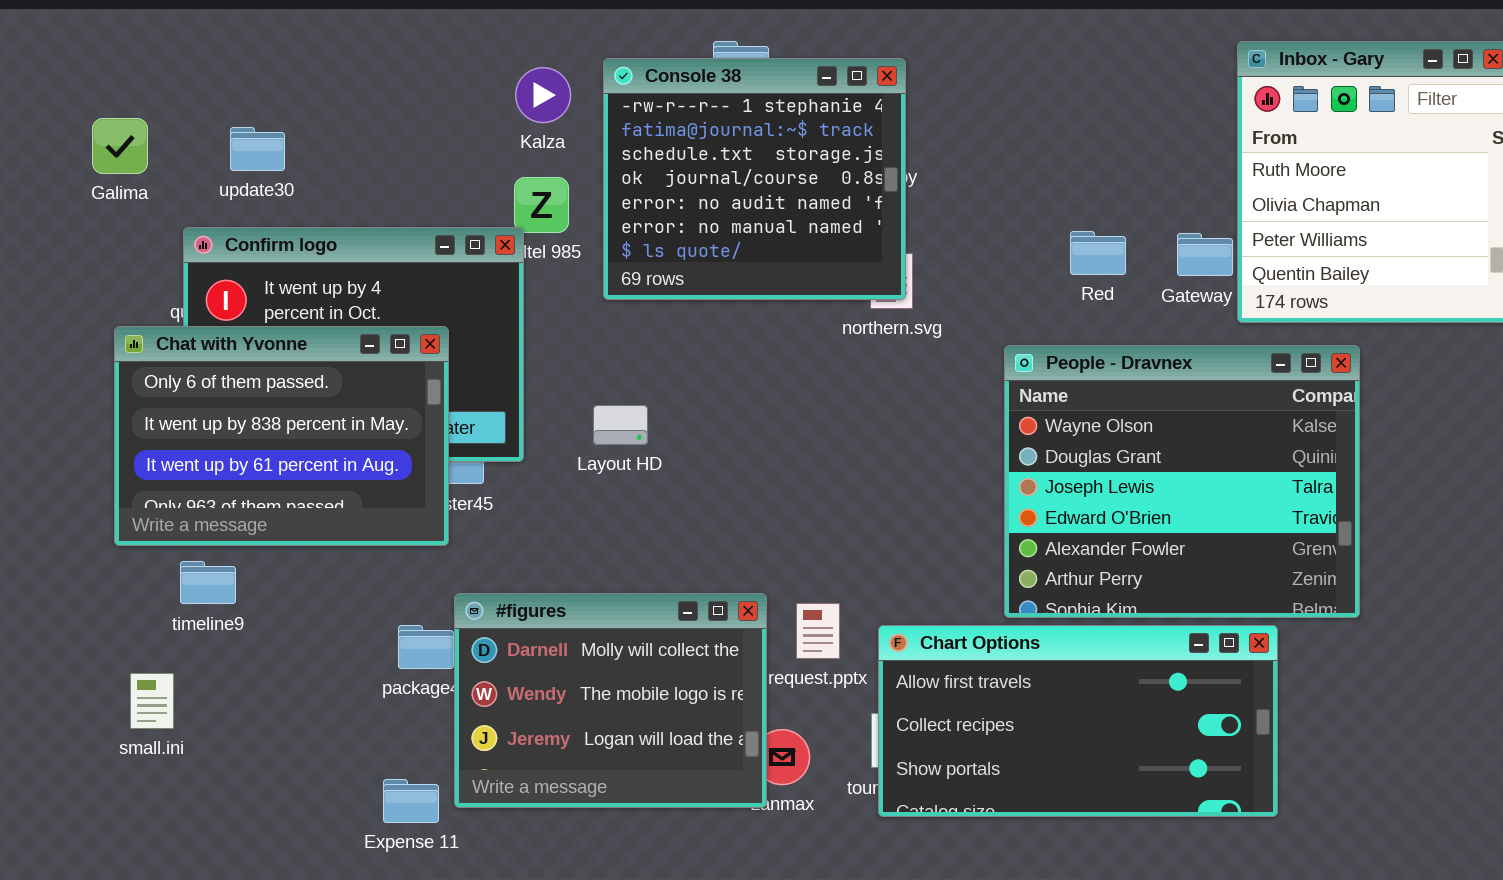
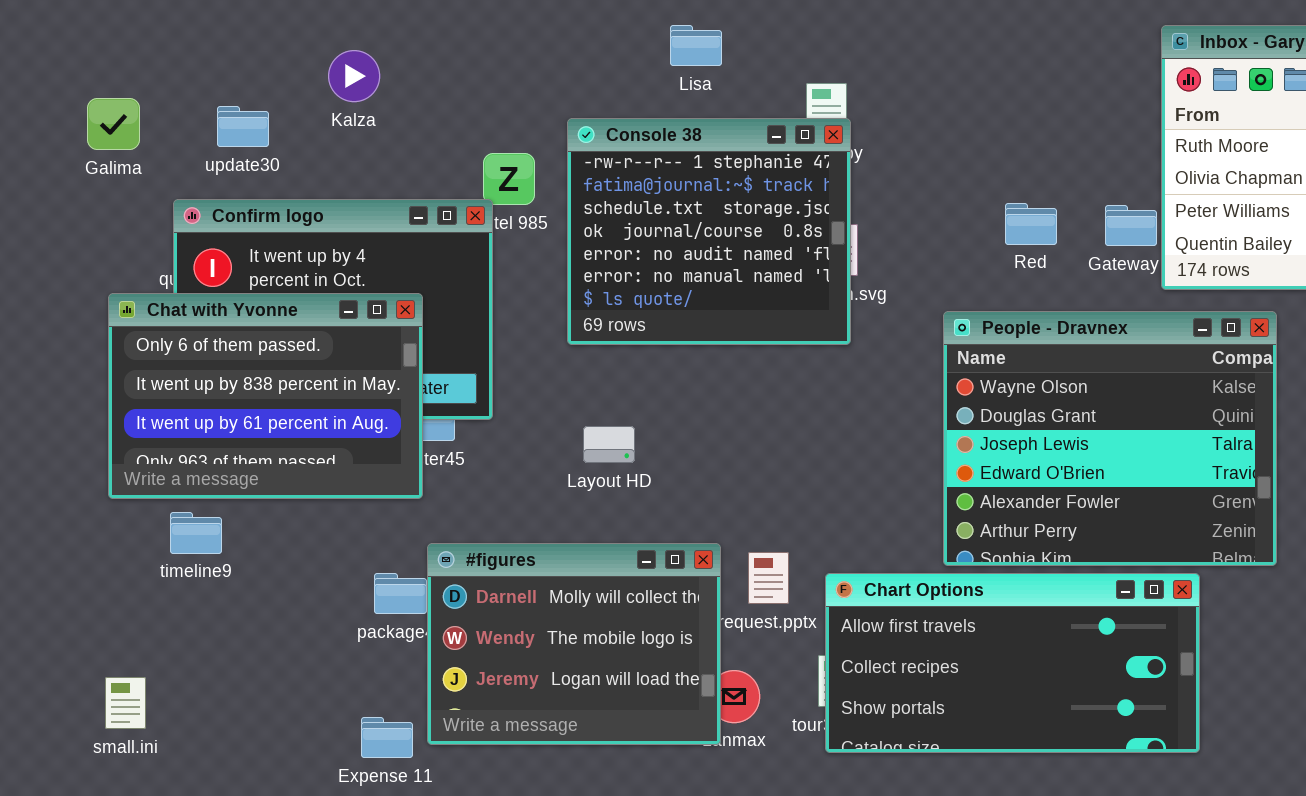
Console 38: [603,58,906,300] -> [567,118,851,345], moved
Kalza: [515,67,571,123] -> [328,50,380,102], moved
Layout HD: [593,405,648,445] -> [583,426,635,463], moved
small.ini: [130,673,174,729] -> [105,677,146,729], moved

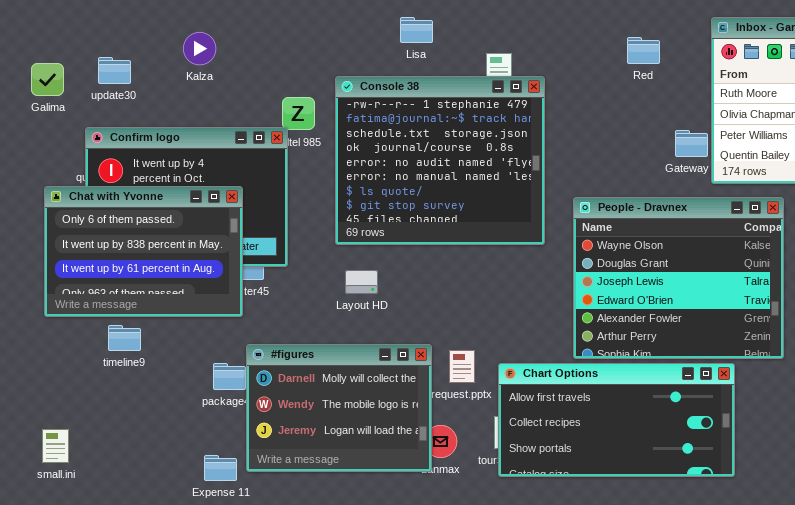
update30: [217,106,269,147] -> [98,57,131,84], moved
Console 38: [567,118,851,345] -> [335,76,545,245], resized
Red: [1005,203,1057,245] -> [627,37,660,64], moved
timeline9: [170,512,222,554] -> [108,325,141,351], moved

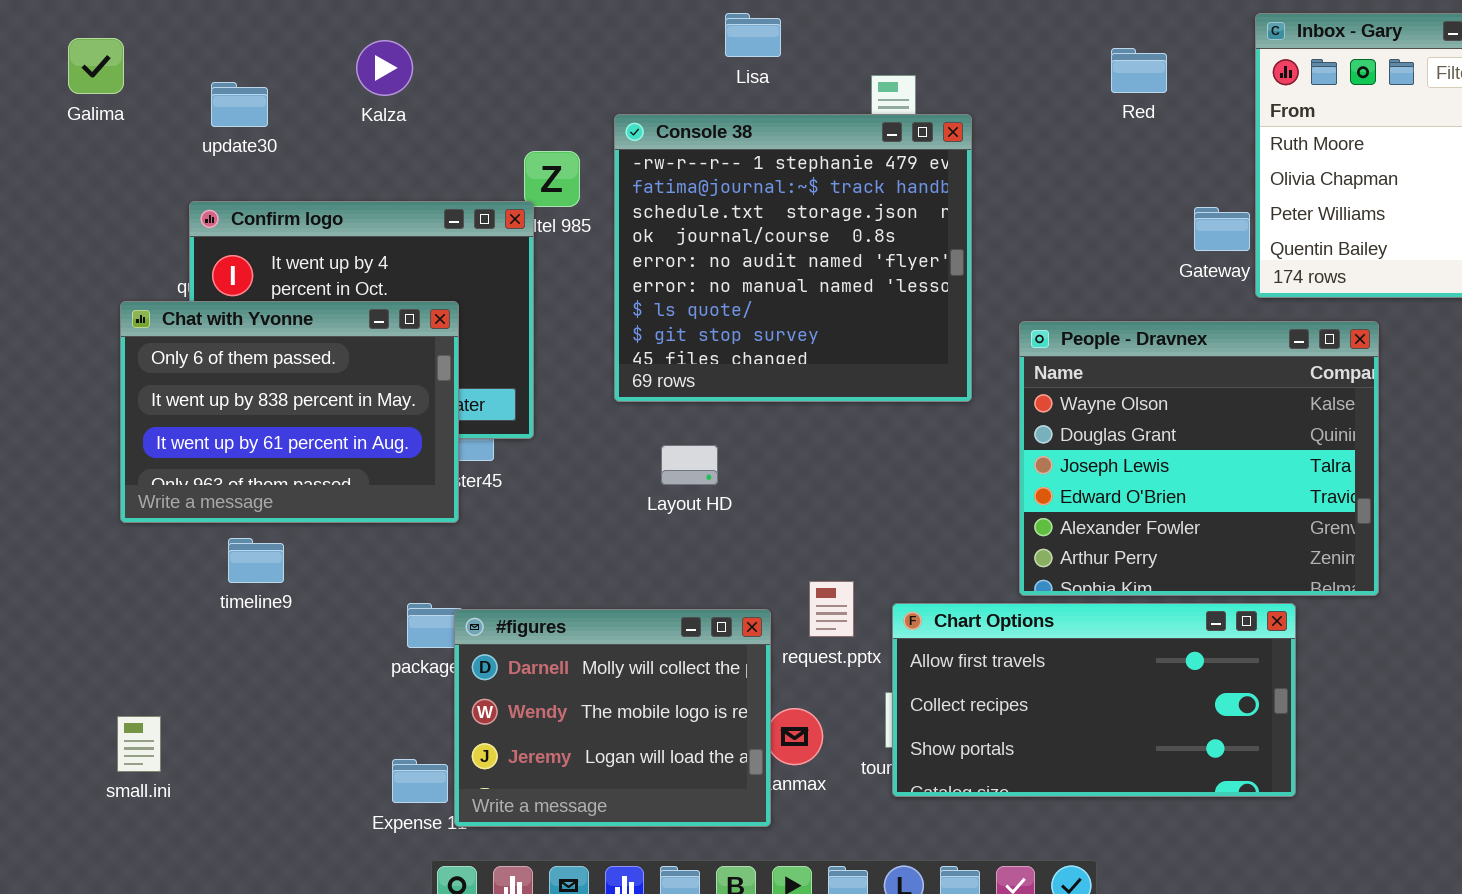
Galima: [31,63,64,96] -> [68,38,124,94], moved
Layout HD: [345,270,378,294] -> [661,445,718,485], moved
#figures: [246,344,432,472] -> [454,609,771,827], moved

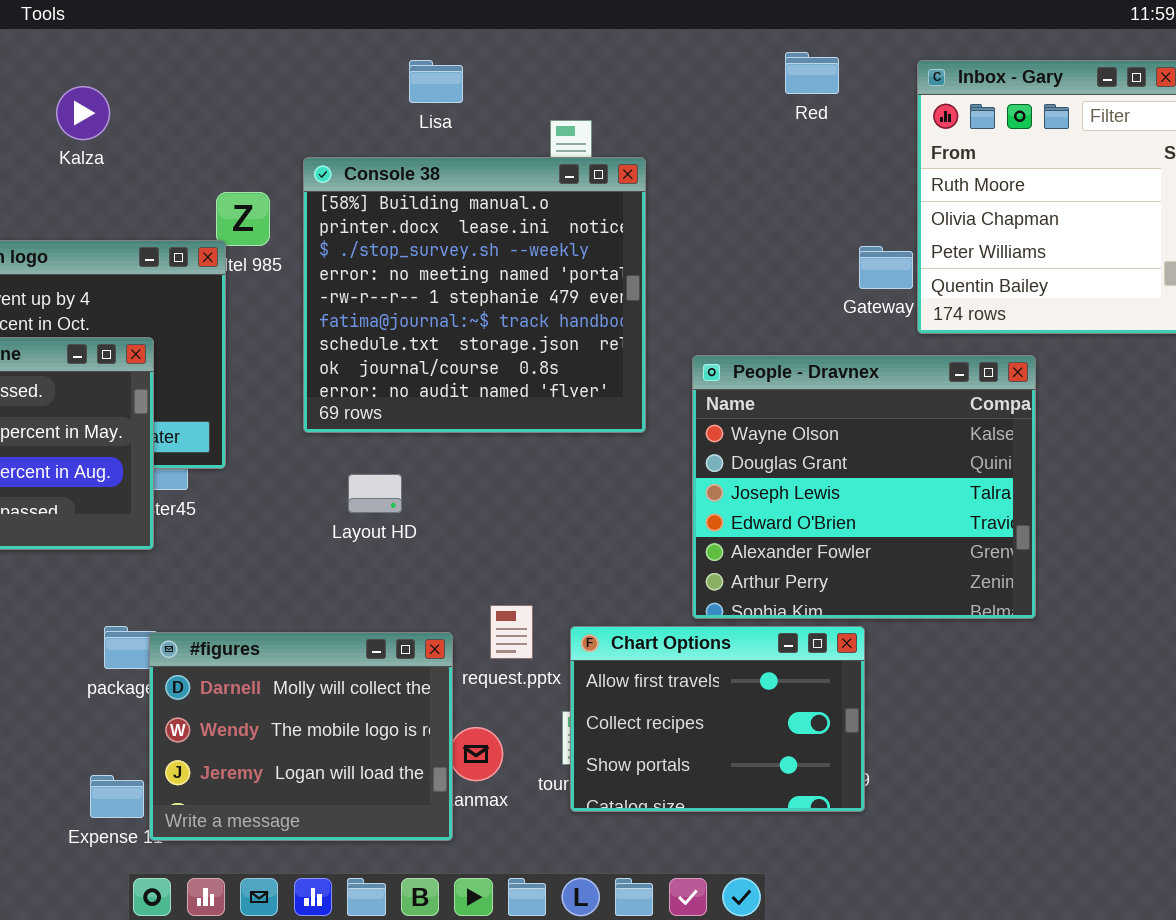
Red: [1111,48,1167,93] -> [785,52,839,94], moved
Console 38: [614,114,972,402] -> [303,157,646,433], scrolled up 4 rows
Chart Options: [892,603,1296,797] -> [570,626,865,812], resized

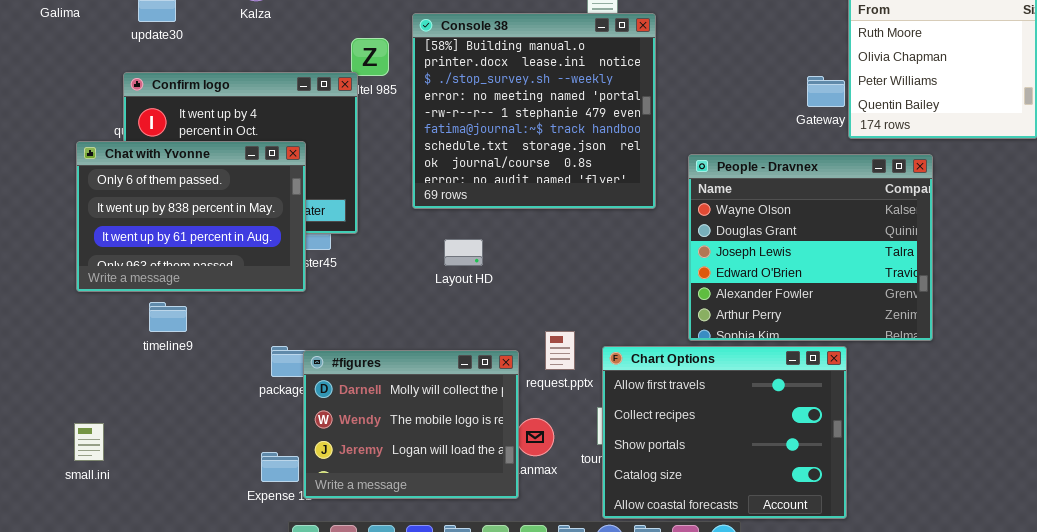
Chart Options: [570,626,865,812] -> [602,346,847,519], resized

